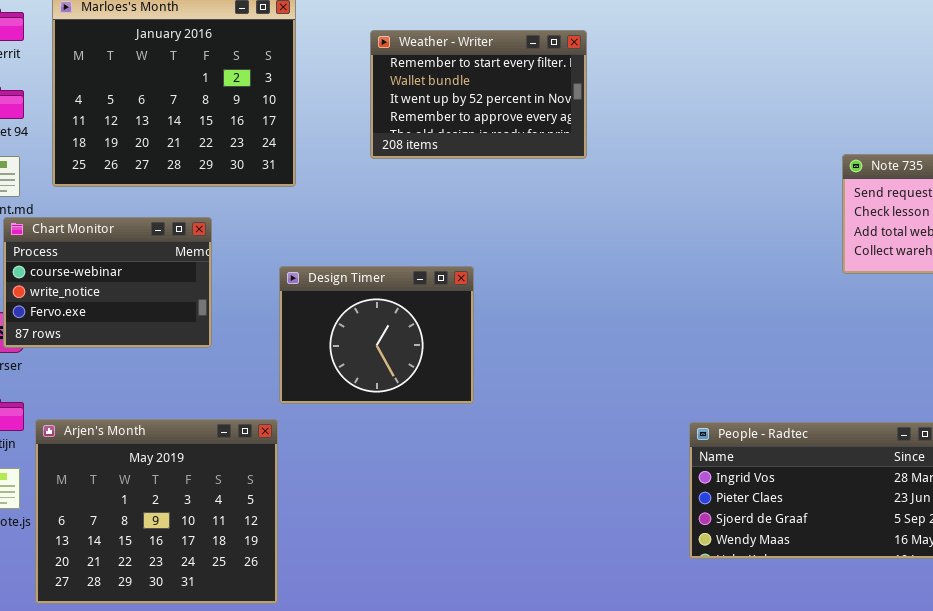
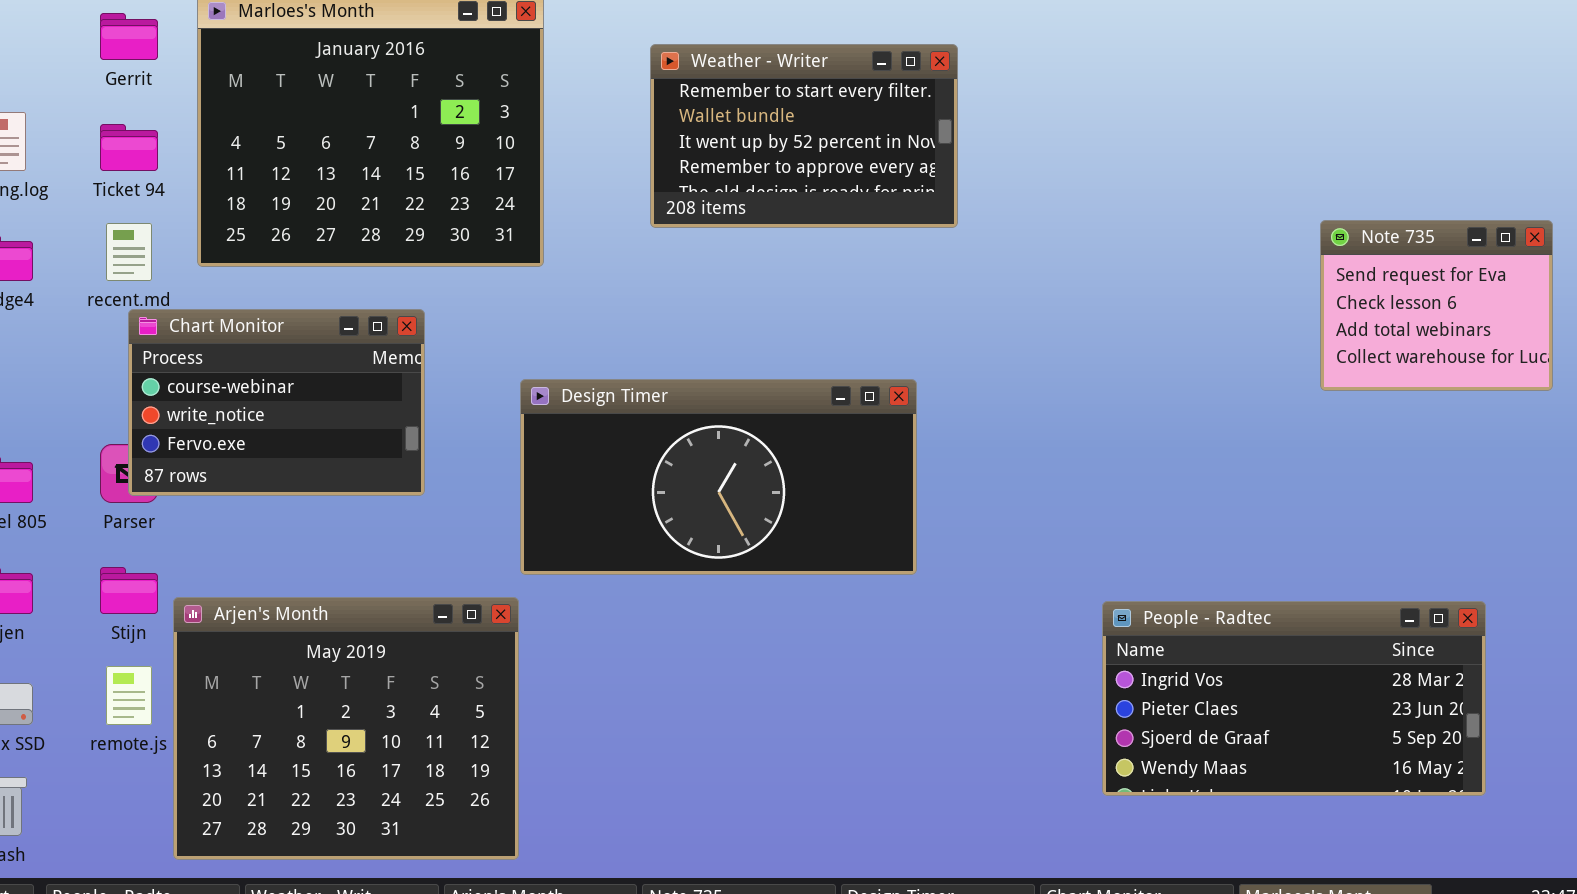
Design Timer: [279,266,474,404] -> [520,379,917,575], resized

